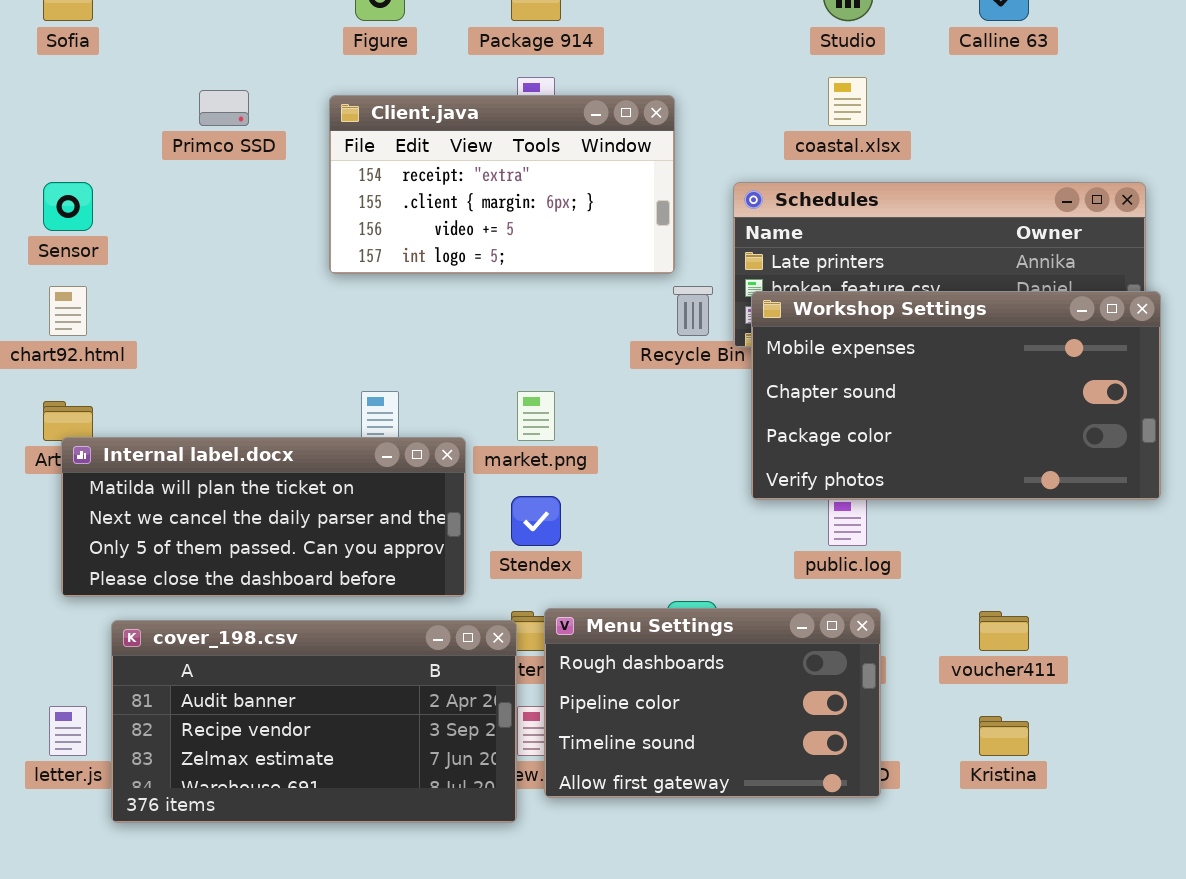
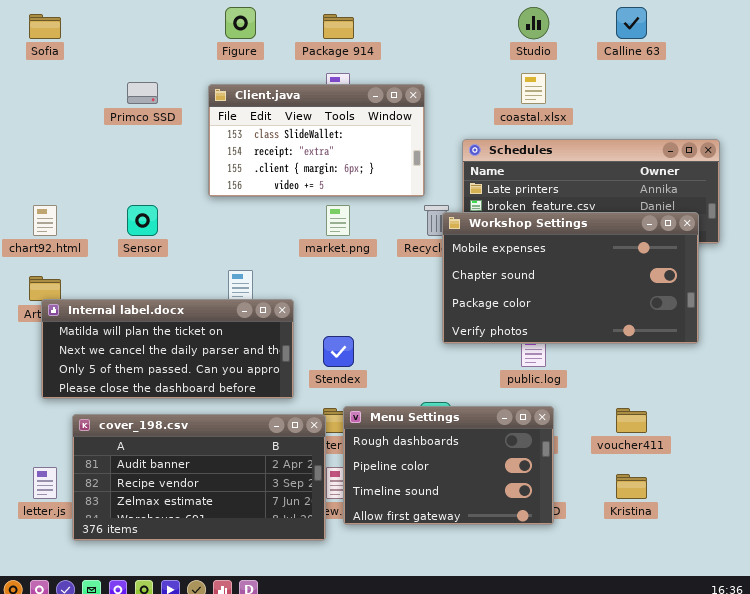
Client.java: [329,95,675,274] -> [208,84,425,197], scrolled up 1 row
Sensor: [43,182,93,231] -> [127,205,158,236], moved
Workshop Settings: [751,291,1161,500] -> [442,212,699,344], moved
market.png: [517,391,555,441] -> [326,205,350,236], moved

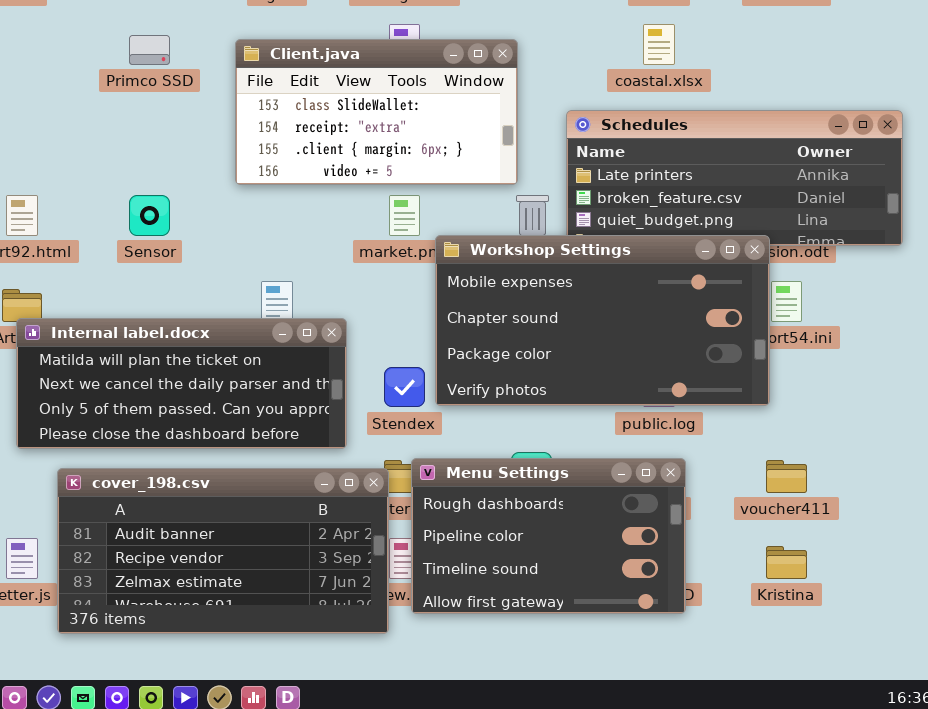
Workshop Settings: [442,212,699,344] -> [435,235,770,406], moved

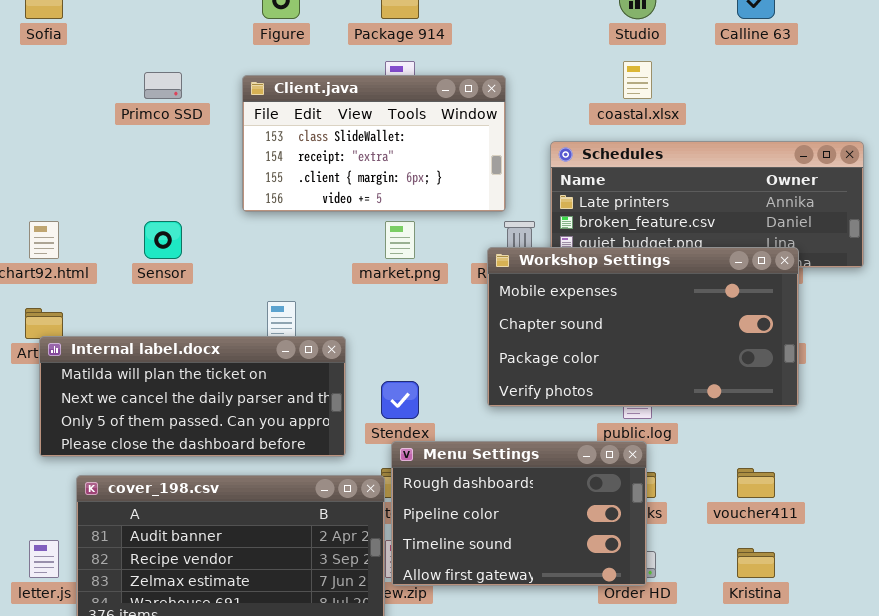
Workshop Settings: [435,235,770,406] -> [487,247,799,407], moved
Menu Settings: [411,458,686,614] -> [391,441,647,586], moved

